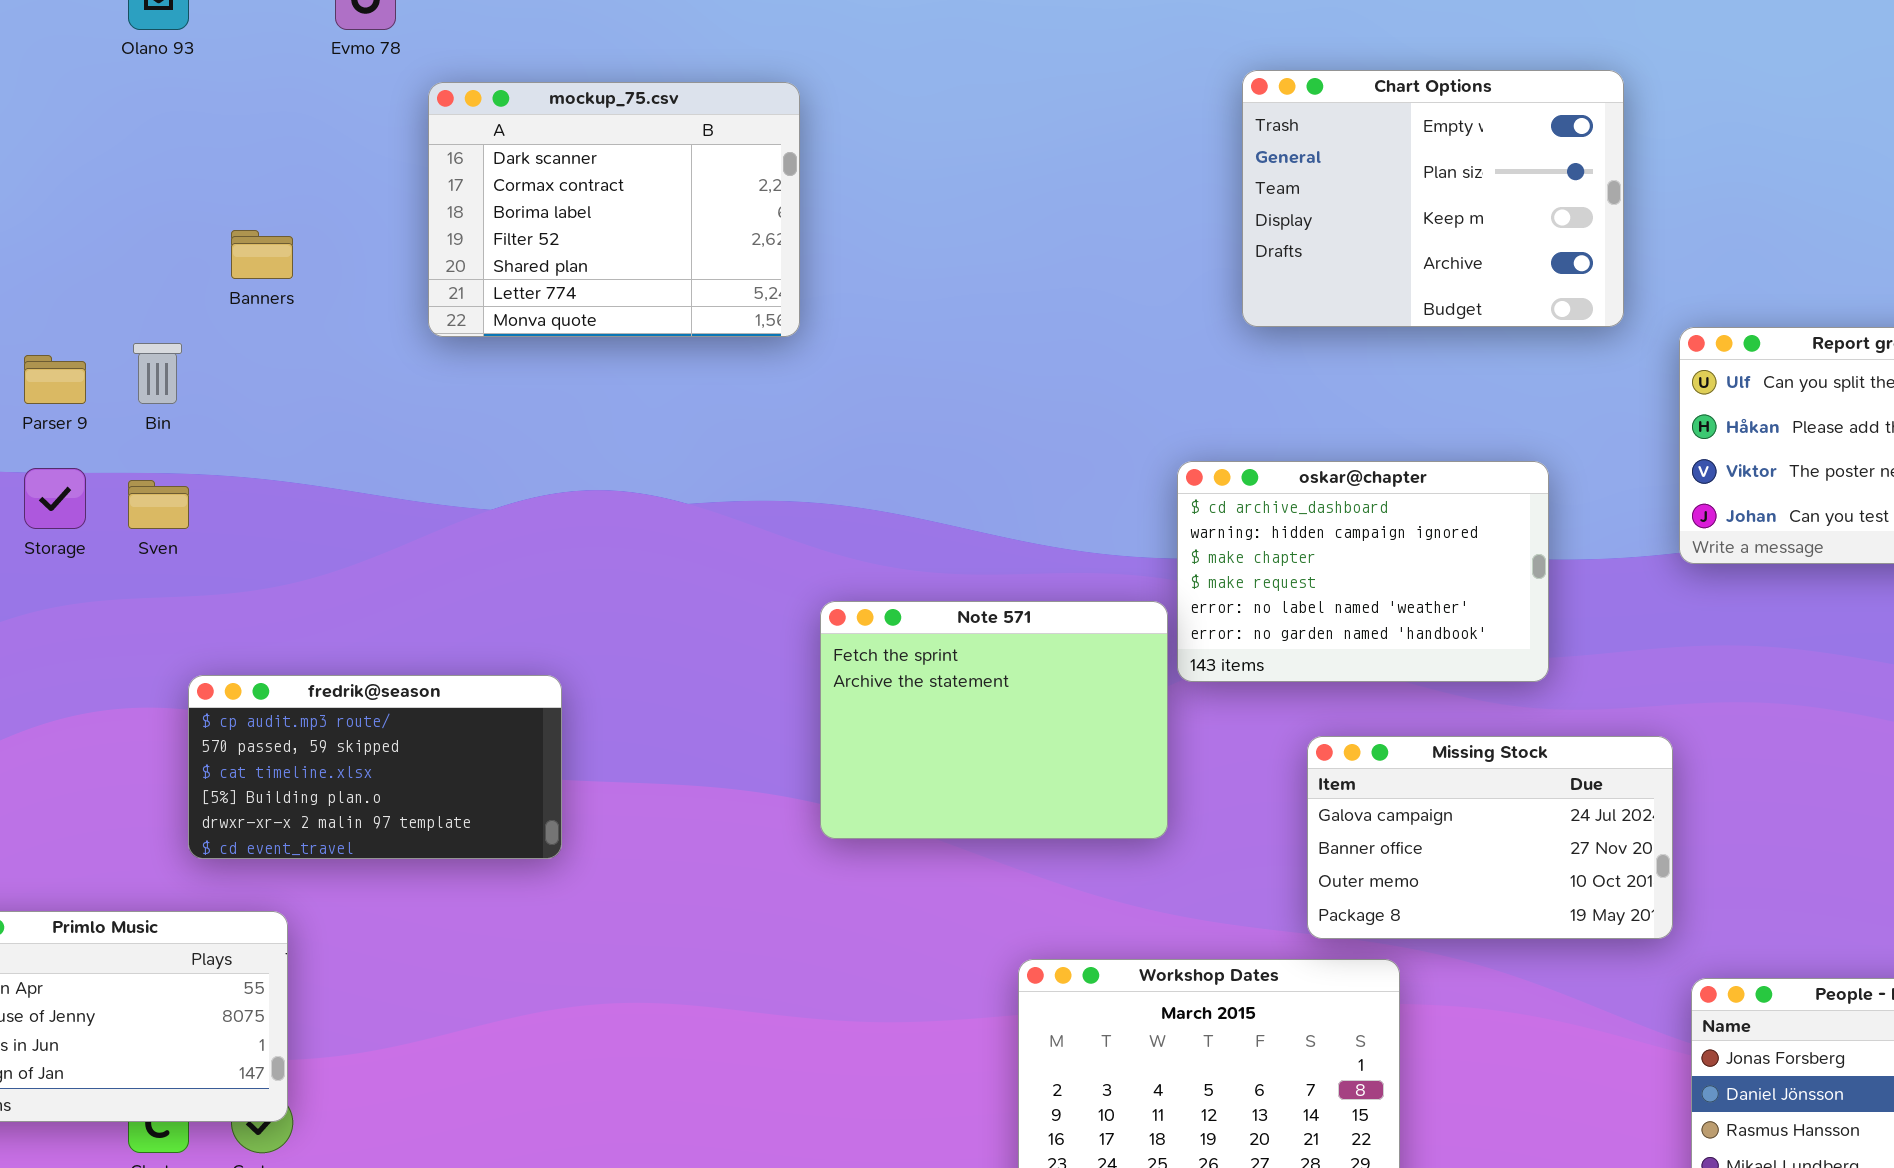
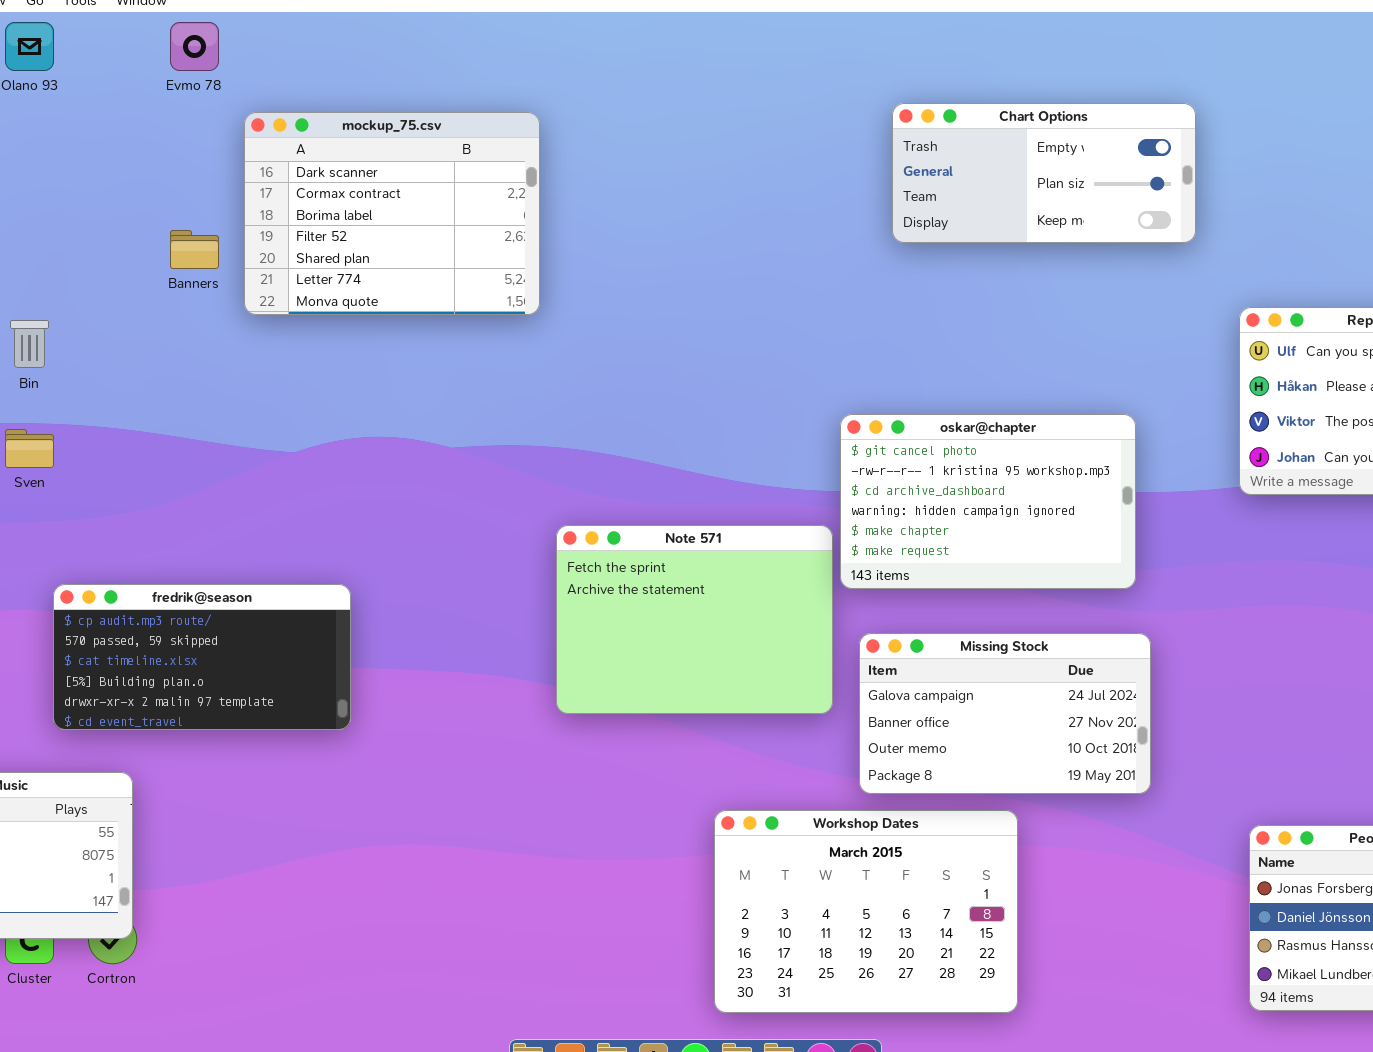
Chart Options: [1242,70,1624,327] -> [892,103,1196,243], resized
Banners: [231,230,293,279] -> [170,230,219,269], moved
oskar@chapter: [1177,461,1549,682] -> [840,414,1136,589], scrolled up 2 rows
Missing Stock: [1307,736,1673,939] -> [859,633,1151,794], moved

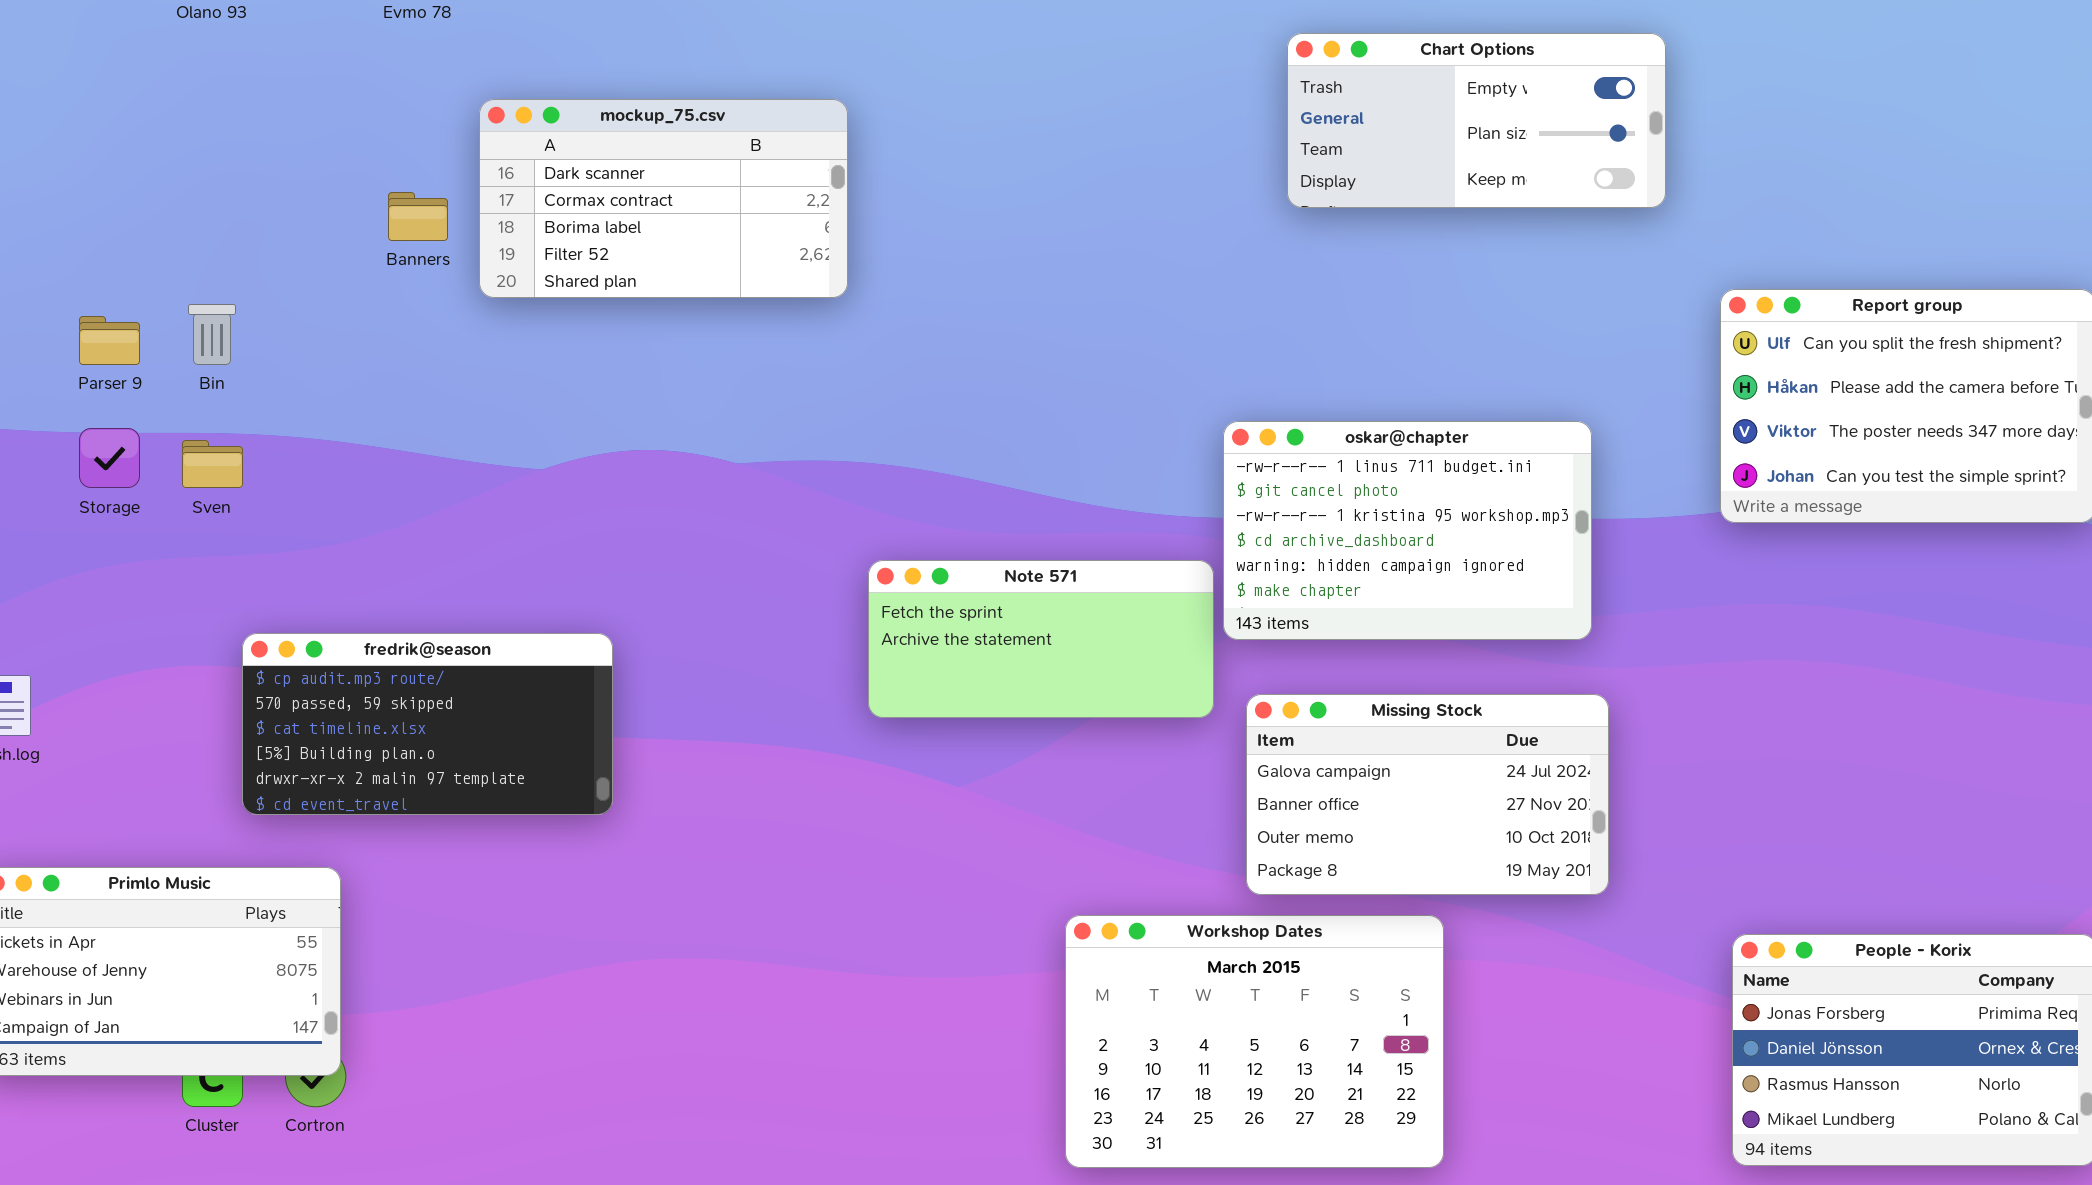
mockup_75.csv: [244,112,540,315] -> [479,99,848,298], resized
oskar@chapter: [840,414,1136,589] -> [1223,421,1592,640], scrolled up 1 row
Note 571: [556,525,833,714] -> [868,560,1214,718], resized

